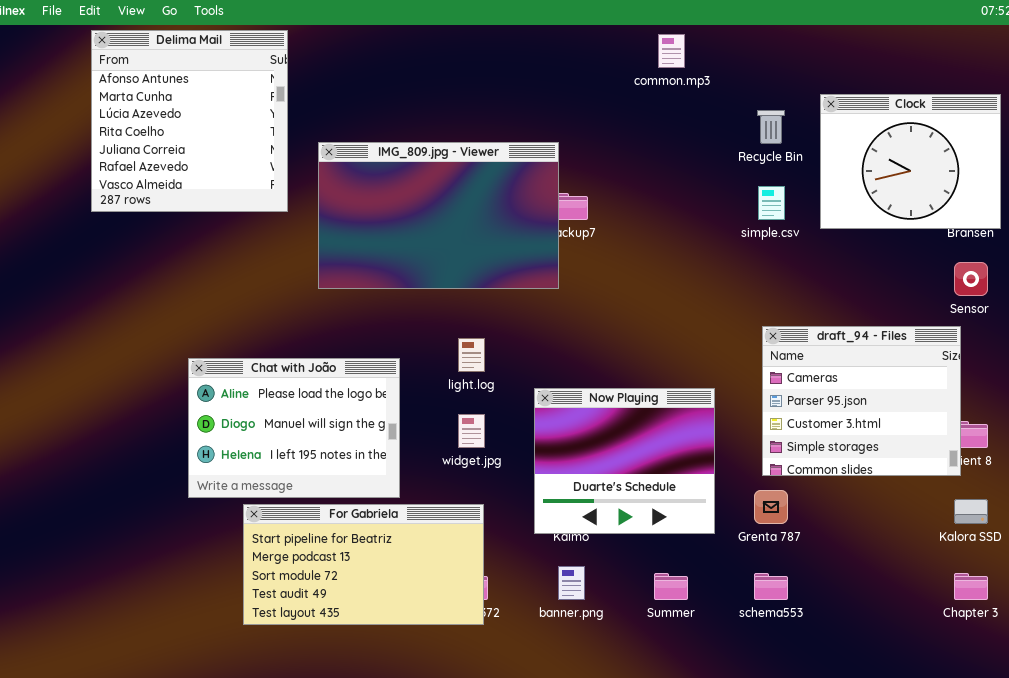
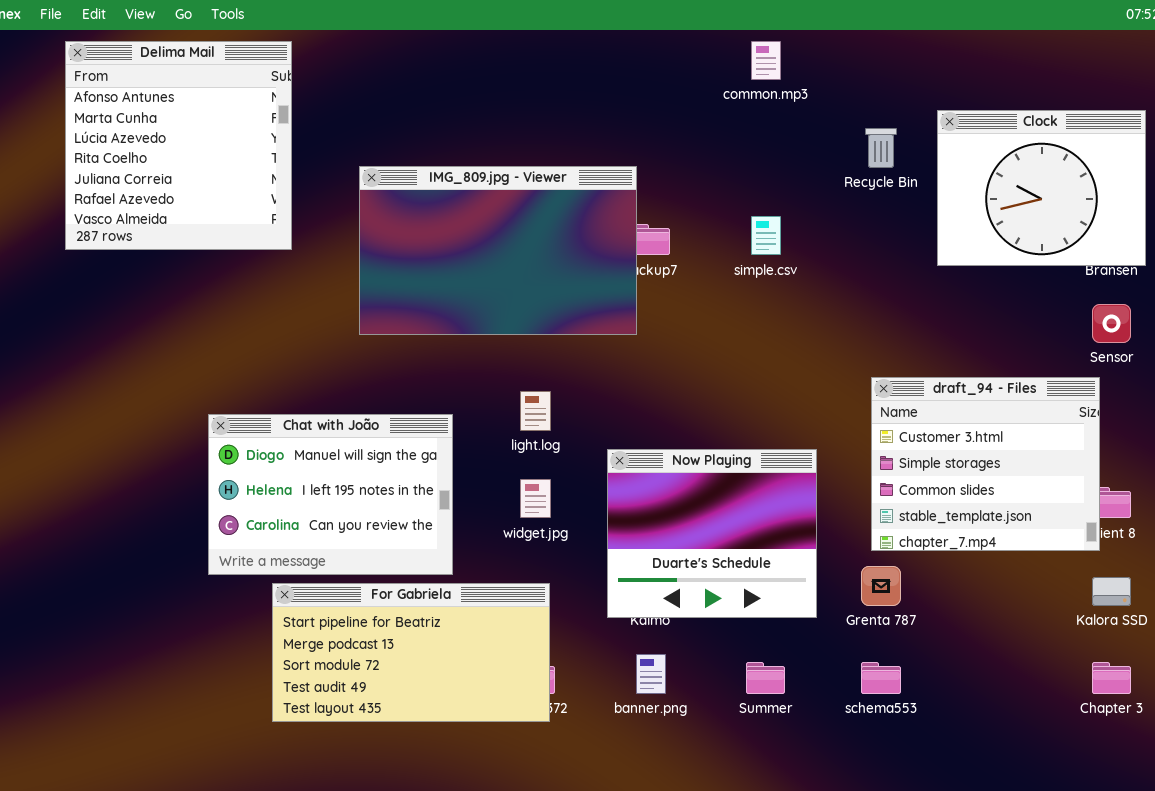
Delima Mail: [91,30,288,212] -> [65,41,292,250], moved
simple.csv: [758,186,785,220] -> [751,216,781,255], moved
draft_94 - Files: [762,326,961,476] -> [871,377,1100,551], scrolled down 2 rows
Chat with João: [188,358,400,498] -> [208,414,453,575], scrolled down 1 row

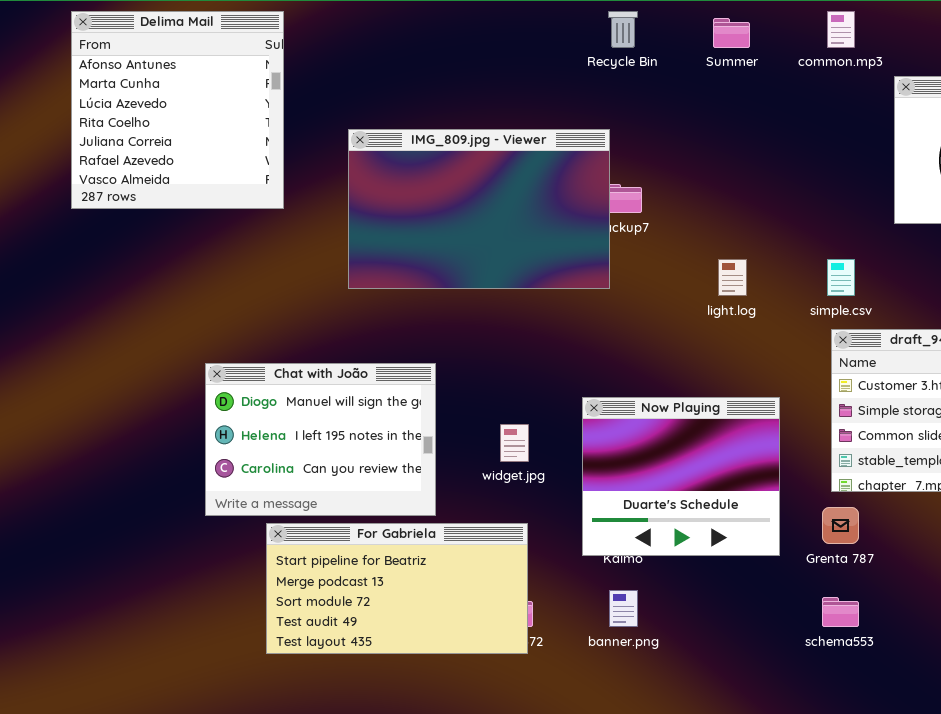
common.mp3: [751,41,781,80] -> [827,11,855,48], moved
Recycle Bin: [865,128,897,168] -> [608,11,638,48], moved
simple.csv: [751,216,781,255] -> [827,259,855,296], moved
light.log: [520,391,551,431] -> [718,259,747,296], moved
Summer: [746,662,785,694] -> [713,18,750,48], moved

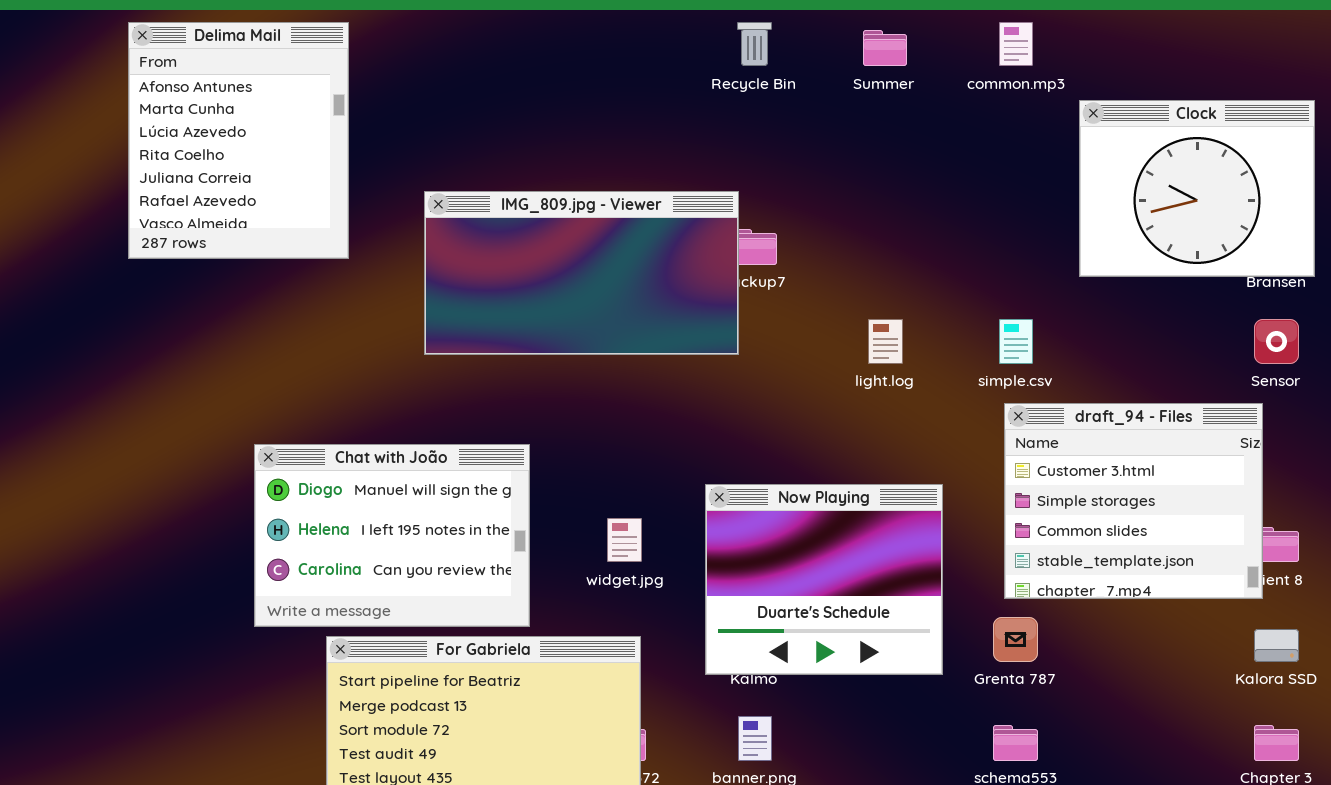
Delima Mail: [71,11,284,209] -> [128,22,349,259], resized
IMG_809.jpg - Viewer: [348,129,610,289] -> [424,191,739,355], resized

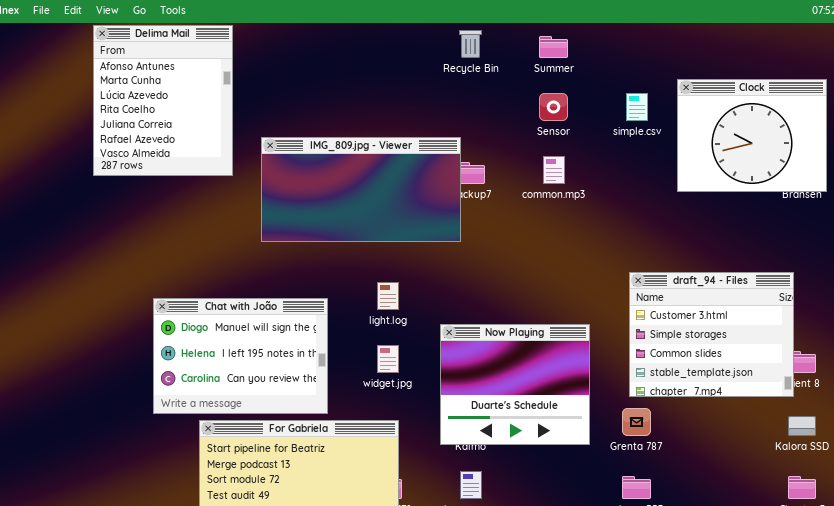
Delima Mail: [128,22,349,259] -> [93,25,233,176], moved
common.mp3: [999,22,1033,66] -> [543,156,565,184], moved
light.log: [868,319,903,364] -> [377,282,399,310], moved
simple.csv: [999,319,1033,364] -> [626,93,648,121], moved
Sensor: [1254,319,1299,364] -> [539,93,568,121], moved

